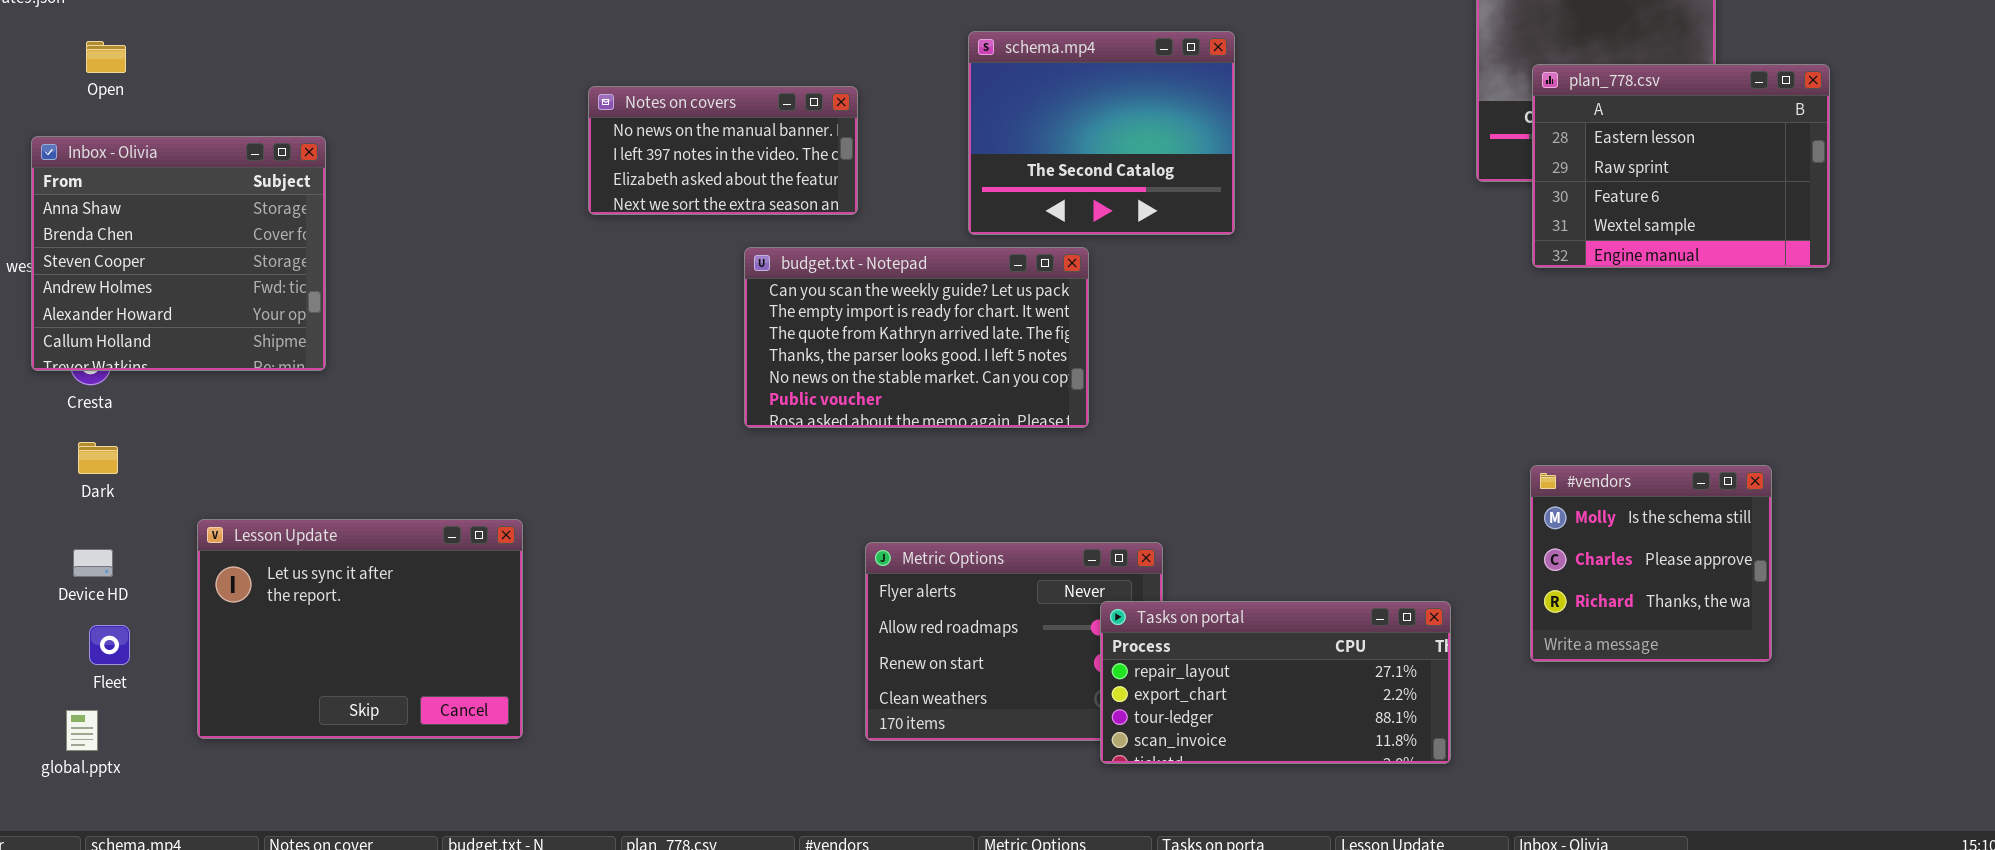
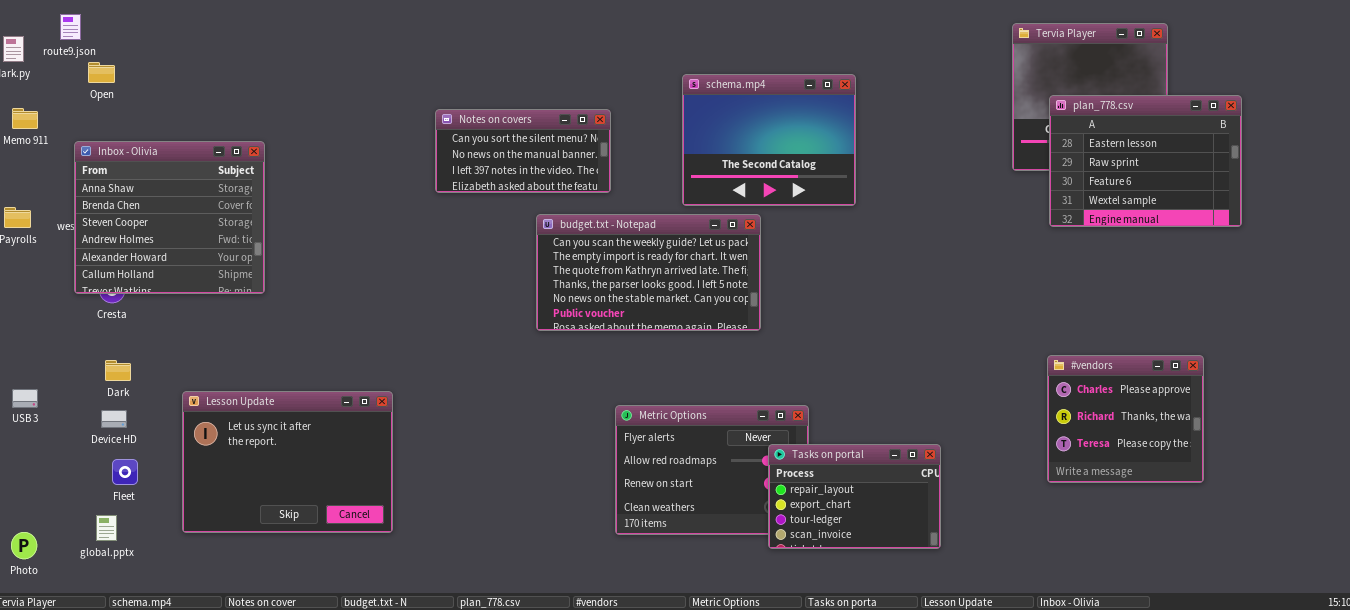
Open: [86,41,126,73] -> [88,62,115,83], moved
Notes on covers: [588,86,858,215] -> [435,109,611,193], scrolled up 1 row
Dark: [78,442,118,474] -> [105,360,131,381], moved
#vendors: [1530,465,1772,662] -> [1047,355,1204,483], scrolled down 1 row
Tasks on portal: [1100,601,1451,764] -> [768,444,941,549], resized

